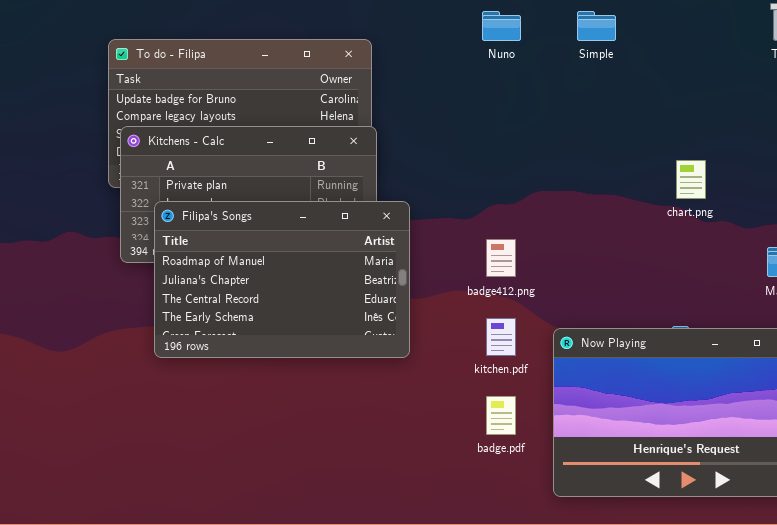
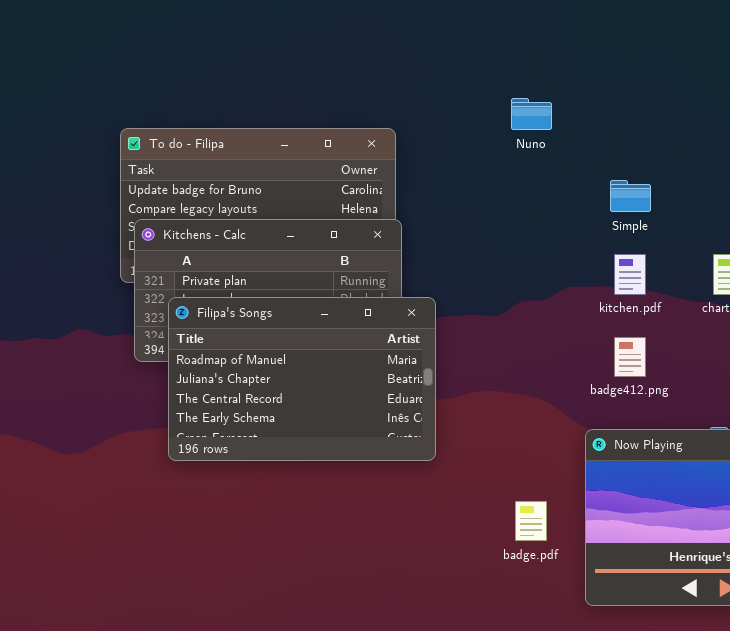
Simple: [577,11,616,41] -> [610,180,651,212], moved
badge412.png: [486,239,516,277] -> [614,337,646,377], moved
kitchen.pdf: [486,318,516,356] -> [614,254,646,295], moved

